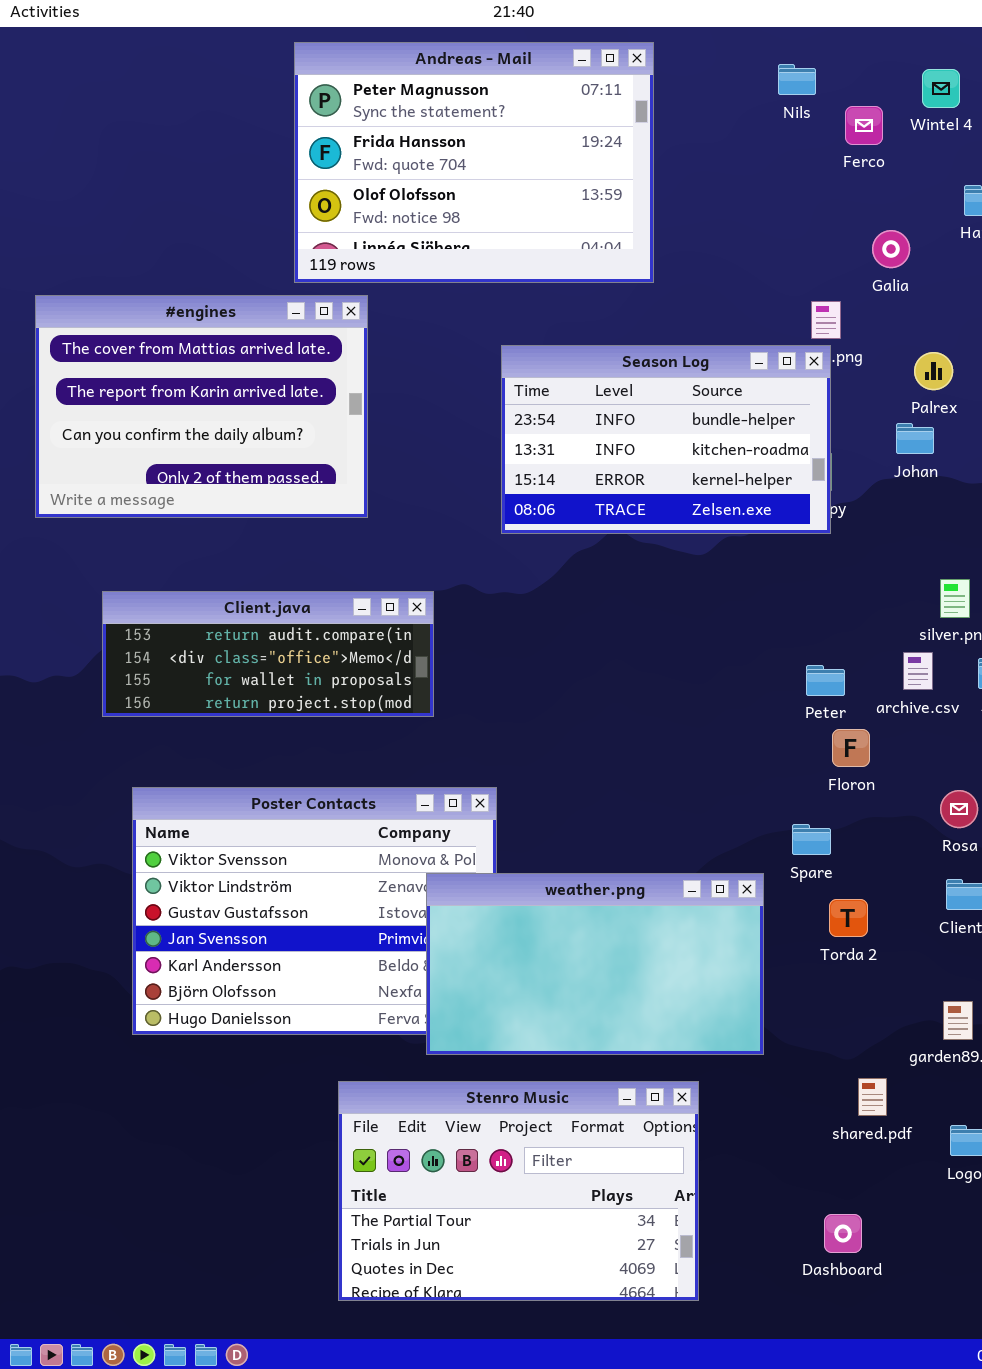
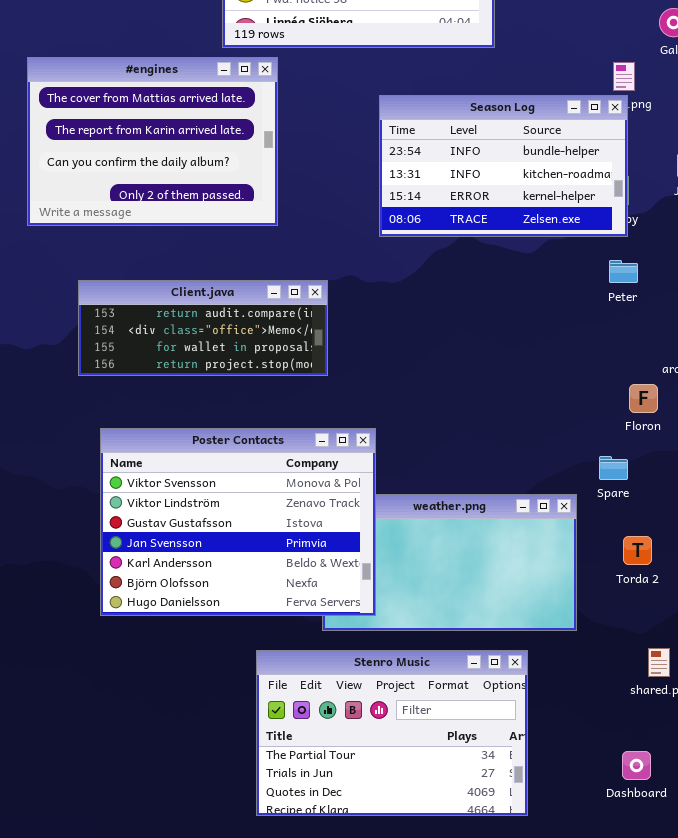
Peter: [806,665,845,696] -> [609,260,638,283], moved
Poster Contacts: [132,787,497,1035] -> [100,428,376,616], raised
Torda 2: [829,899,868,937] -> [623,536,652,565], moved

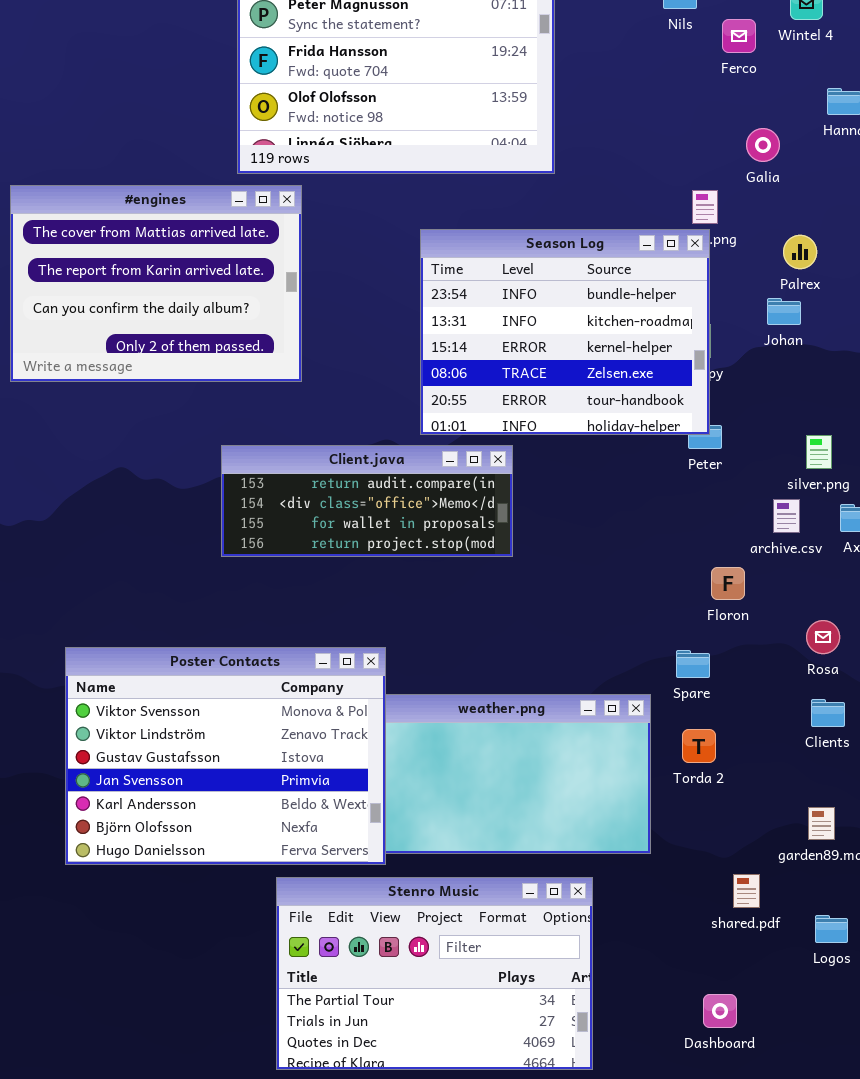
Season Log: [379,95,628,237] -> [420,229,710,435], resized
Client.java: [78,280,328,376] -> [221,445,513,557], moved
Poster Contacts: [100,428,376,616] -> [65,647,386,865], moved
Torda 2: [623,536,652,565] -> [682,729,716,763], moved

